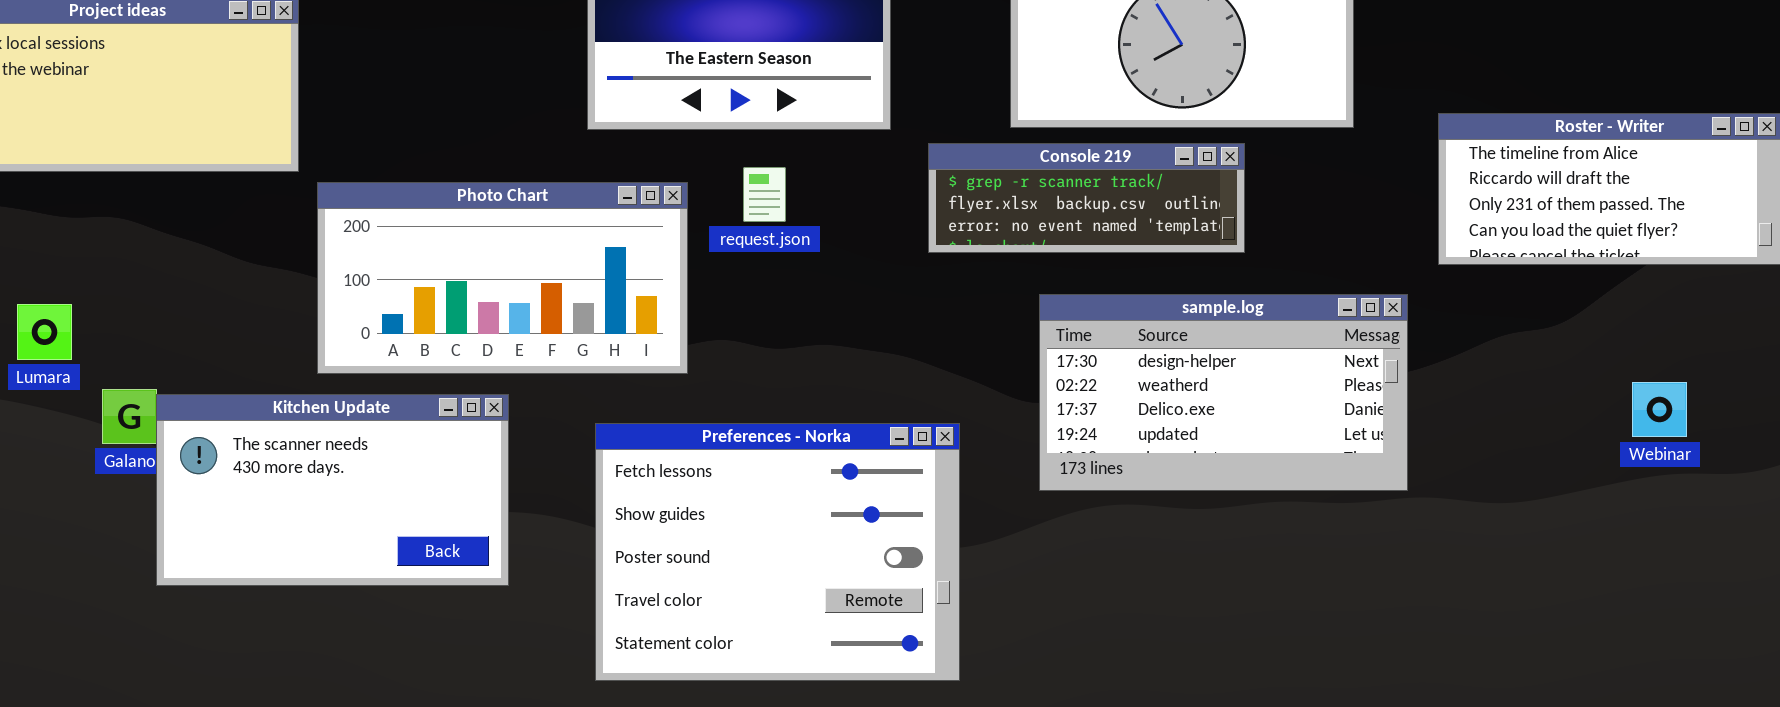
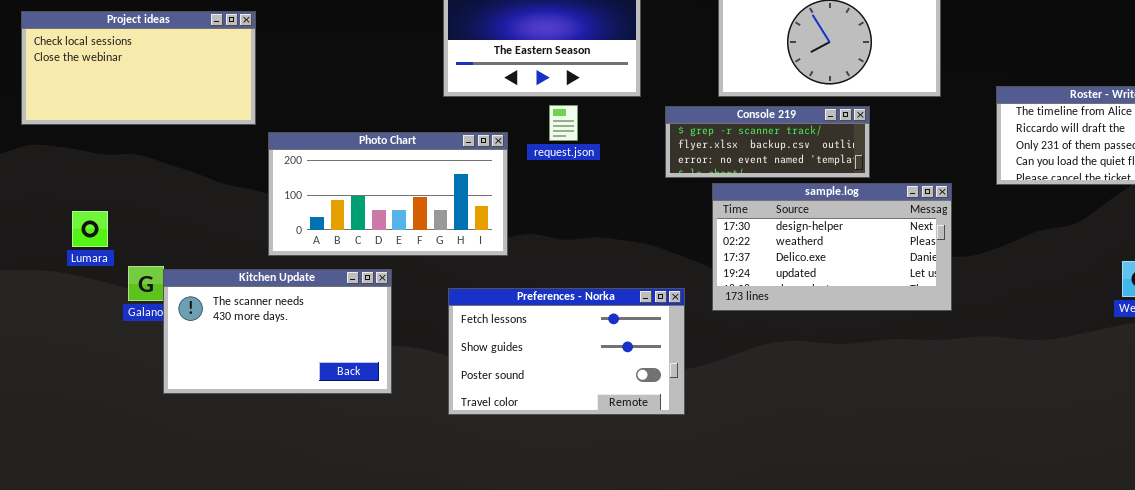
request.json: [743,167,786,222] -> [549,105,578,141], moved
sample.log: [1039,294,1408,491] -> [712,183,952,311], moved
Preferences - Norka: [595,423,960,681] -> [448,288,685,415], resized

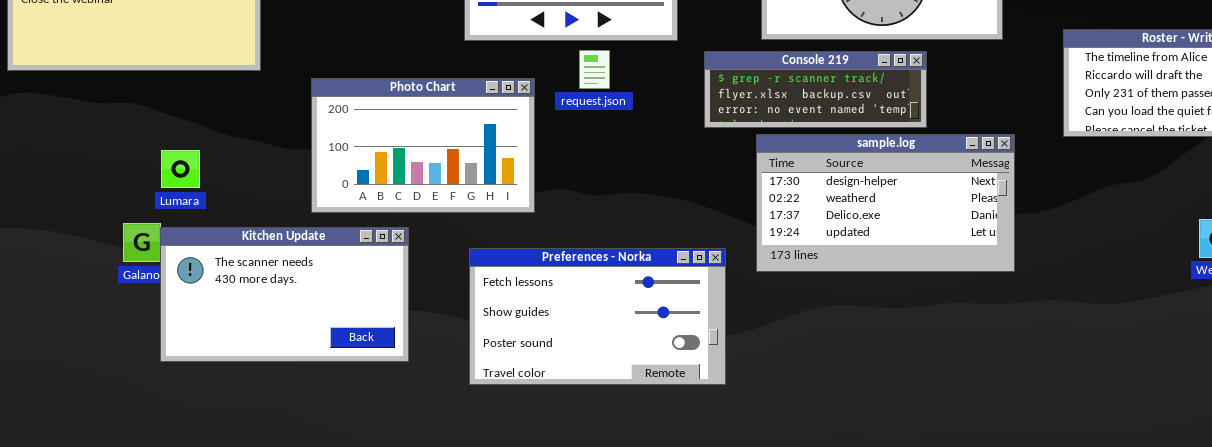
Photo Chart: [268,132,508,256] -> [311,78,535,213], resized
Lumara: [72,211,108,247] -> [161,150,200,188], moved

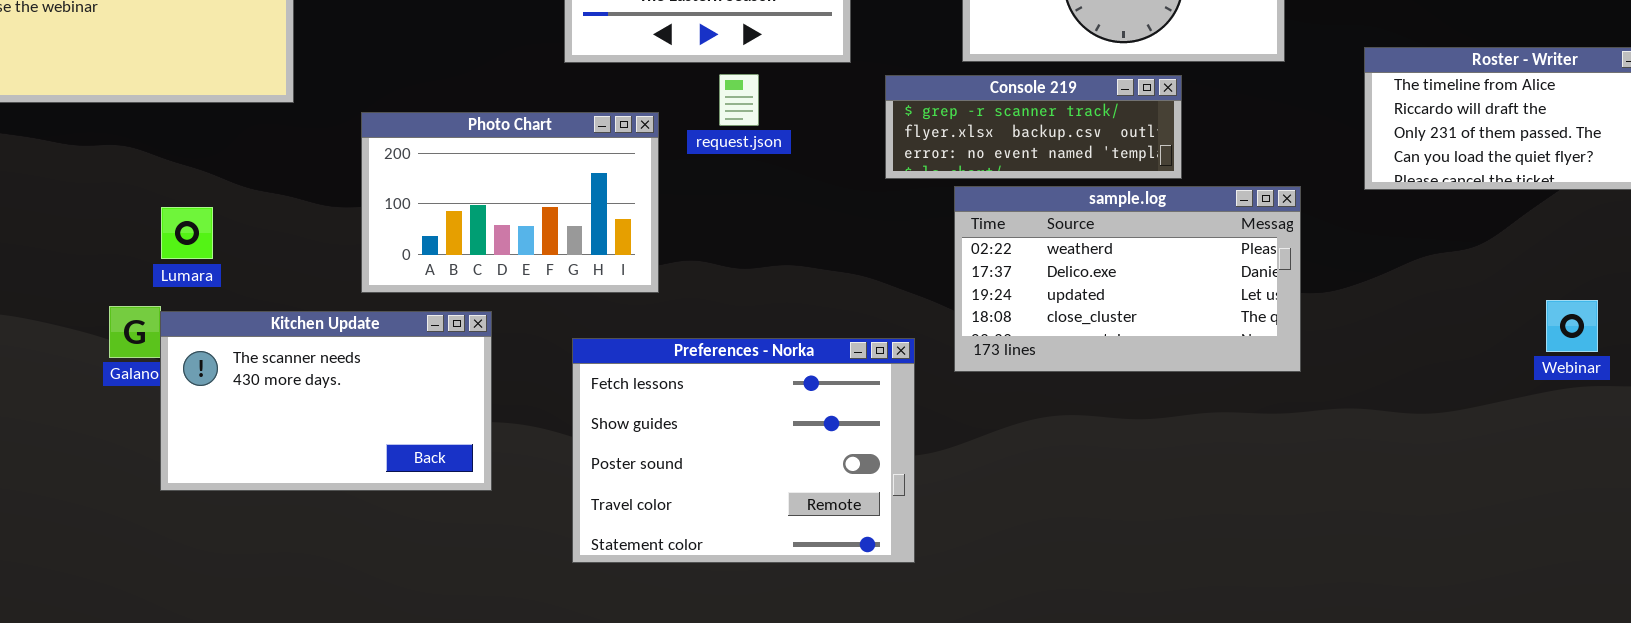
sample.log: [756,134,1015,272] -> [954,186,1301,372], scrolled down 1 row
Preferences - Norka: [469,248,726,385] -> [572,338,915,563], resized

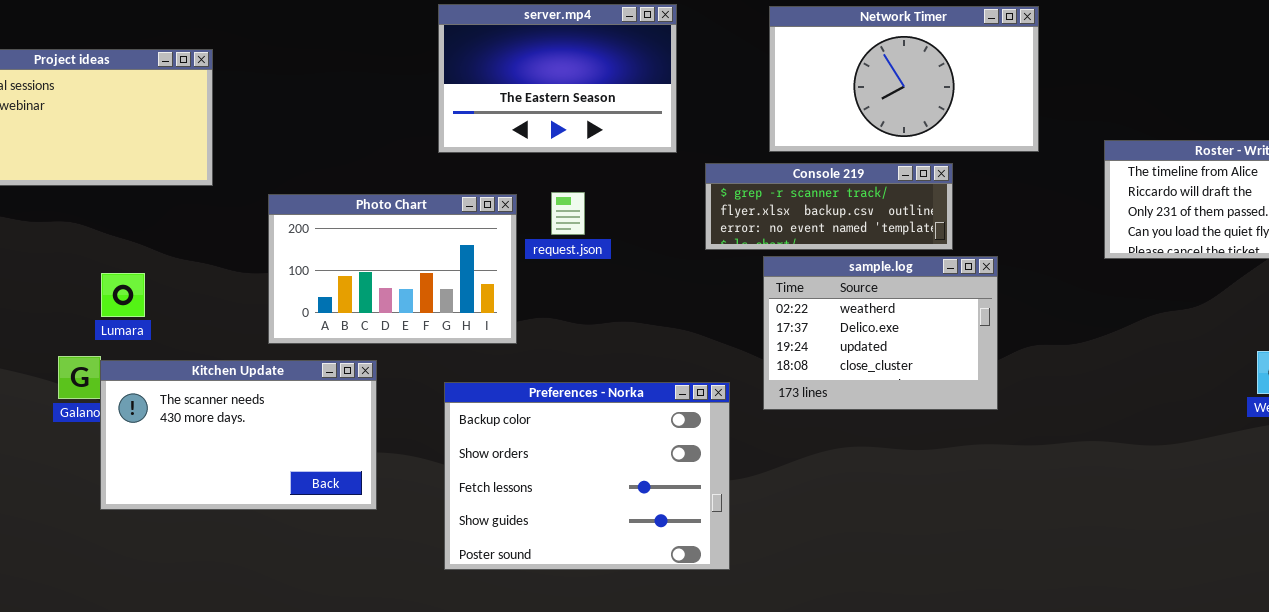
request.json: [719,74,759,126] -> [551,192,585,235], moved
sample.log: [954,186,1301,372] -> [763,256,998,410], resized
Preferences - Norka: [572,338,915,563] -> [444,382,730,570], scrolled up 2 rows

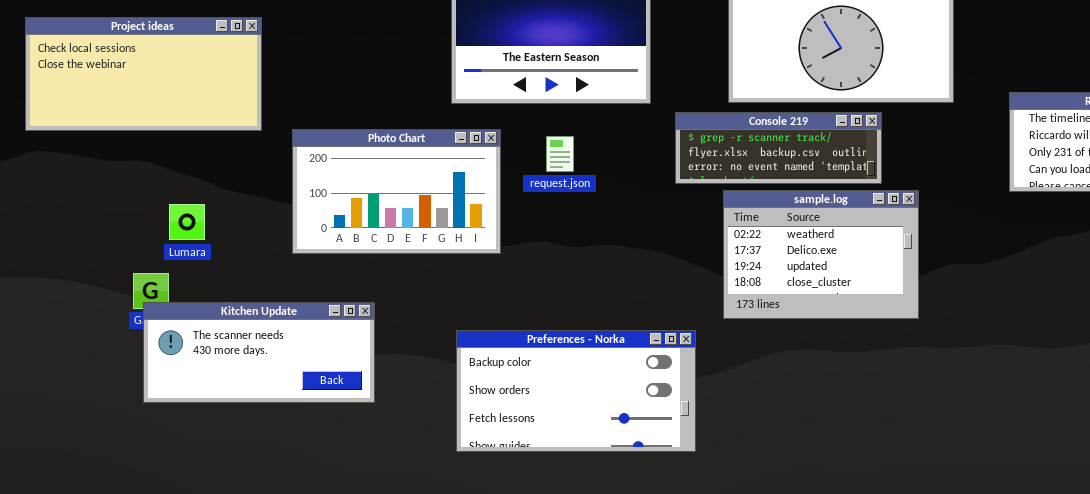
Photo Chart: [268,194,517,344] -> [292,129,501,254], moved
Kitchen Update: [100,360,377,510] -> [143,302,375,403], moved, resized
Preferences - Norka: [444,382,730,570] -> [456,330,696,452], resized

